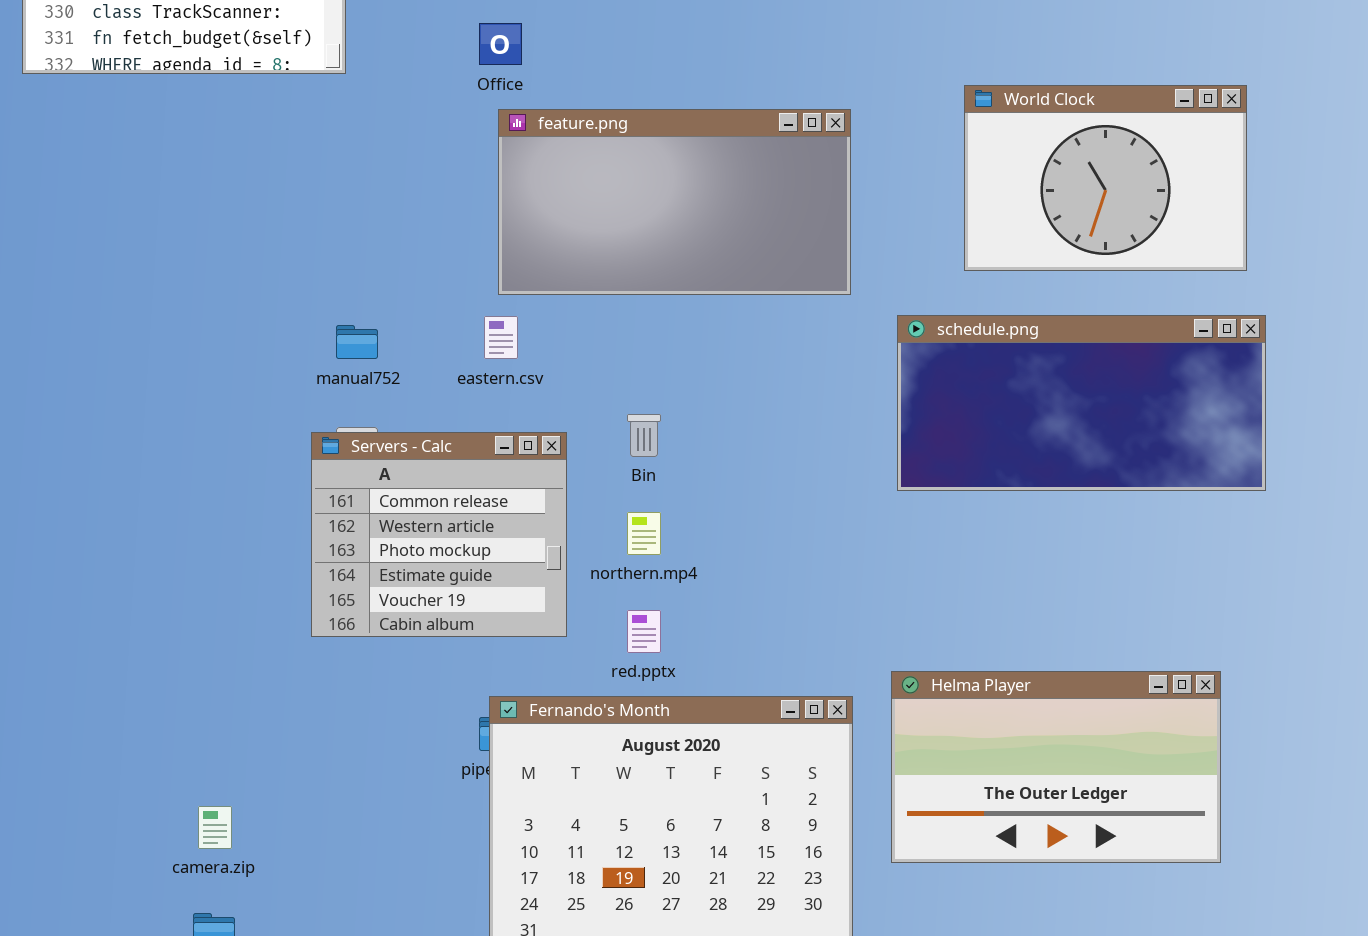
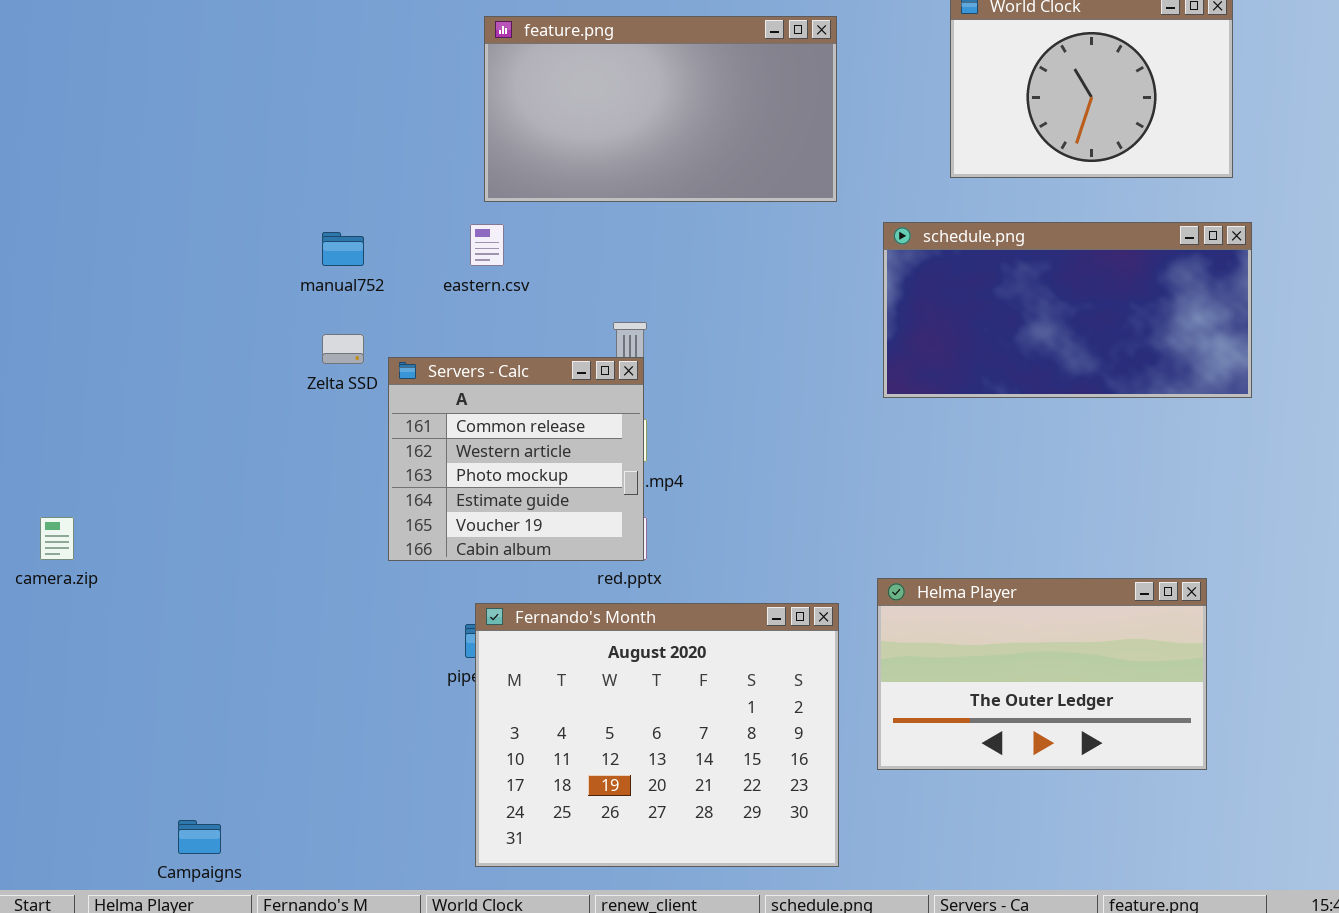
Servers - Calc: [311,432,567,637] -> [388,357,644,561], moved
camera.zip: [198,806,232,849] -> [40,517,74,560], moved

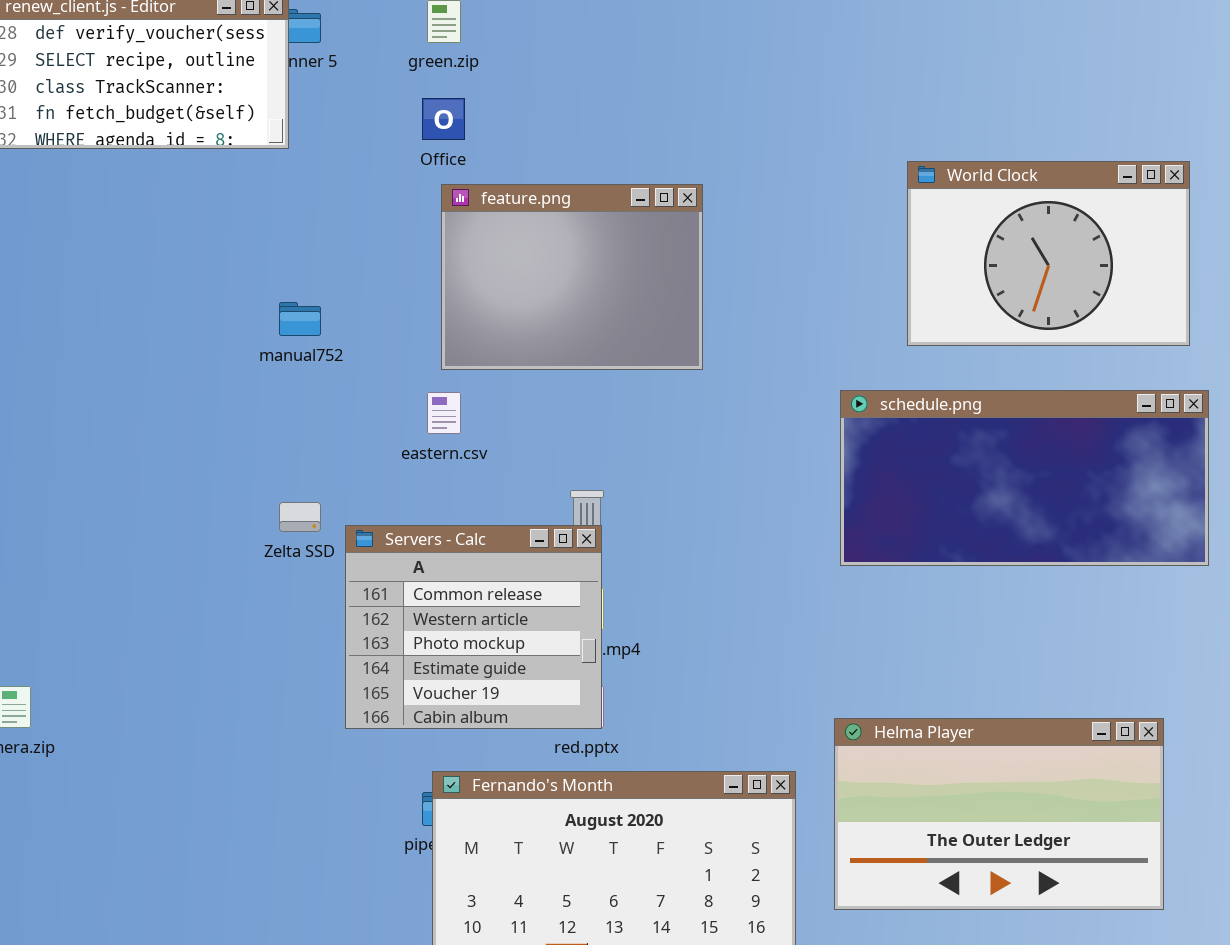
feature.png: [484,16,837,202] -> [441,184,703,370], resized
manual752: [322,232,364,266] -> [279,302,321,336], moved
Helma Player: [877,578,1207,770] -> [834,718,1164,910], moved

